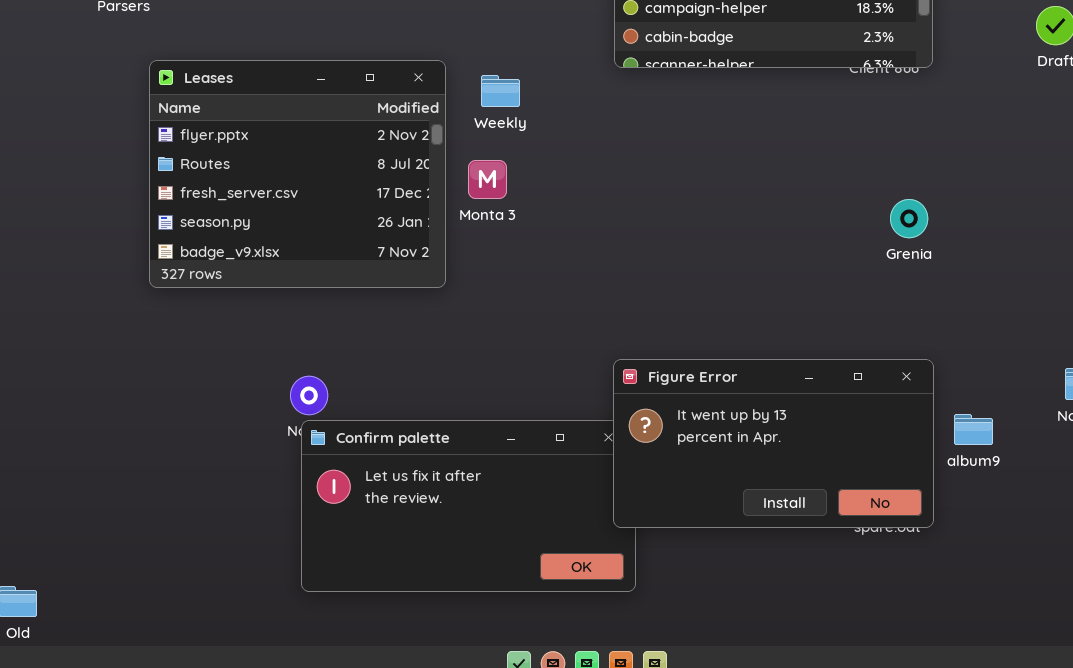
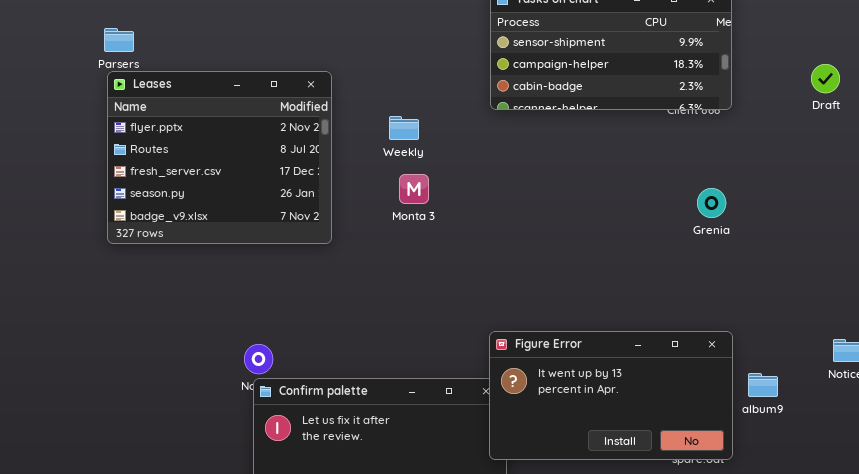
Leases: [149,60,446,288] -> [107,71,332,244], moved
Monta 3: [468,160,507,199] -> [399,174,429,204], moved
Grenia: [890,199,928,238] -> [697,188,726,218], moved

